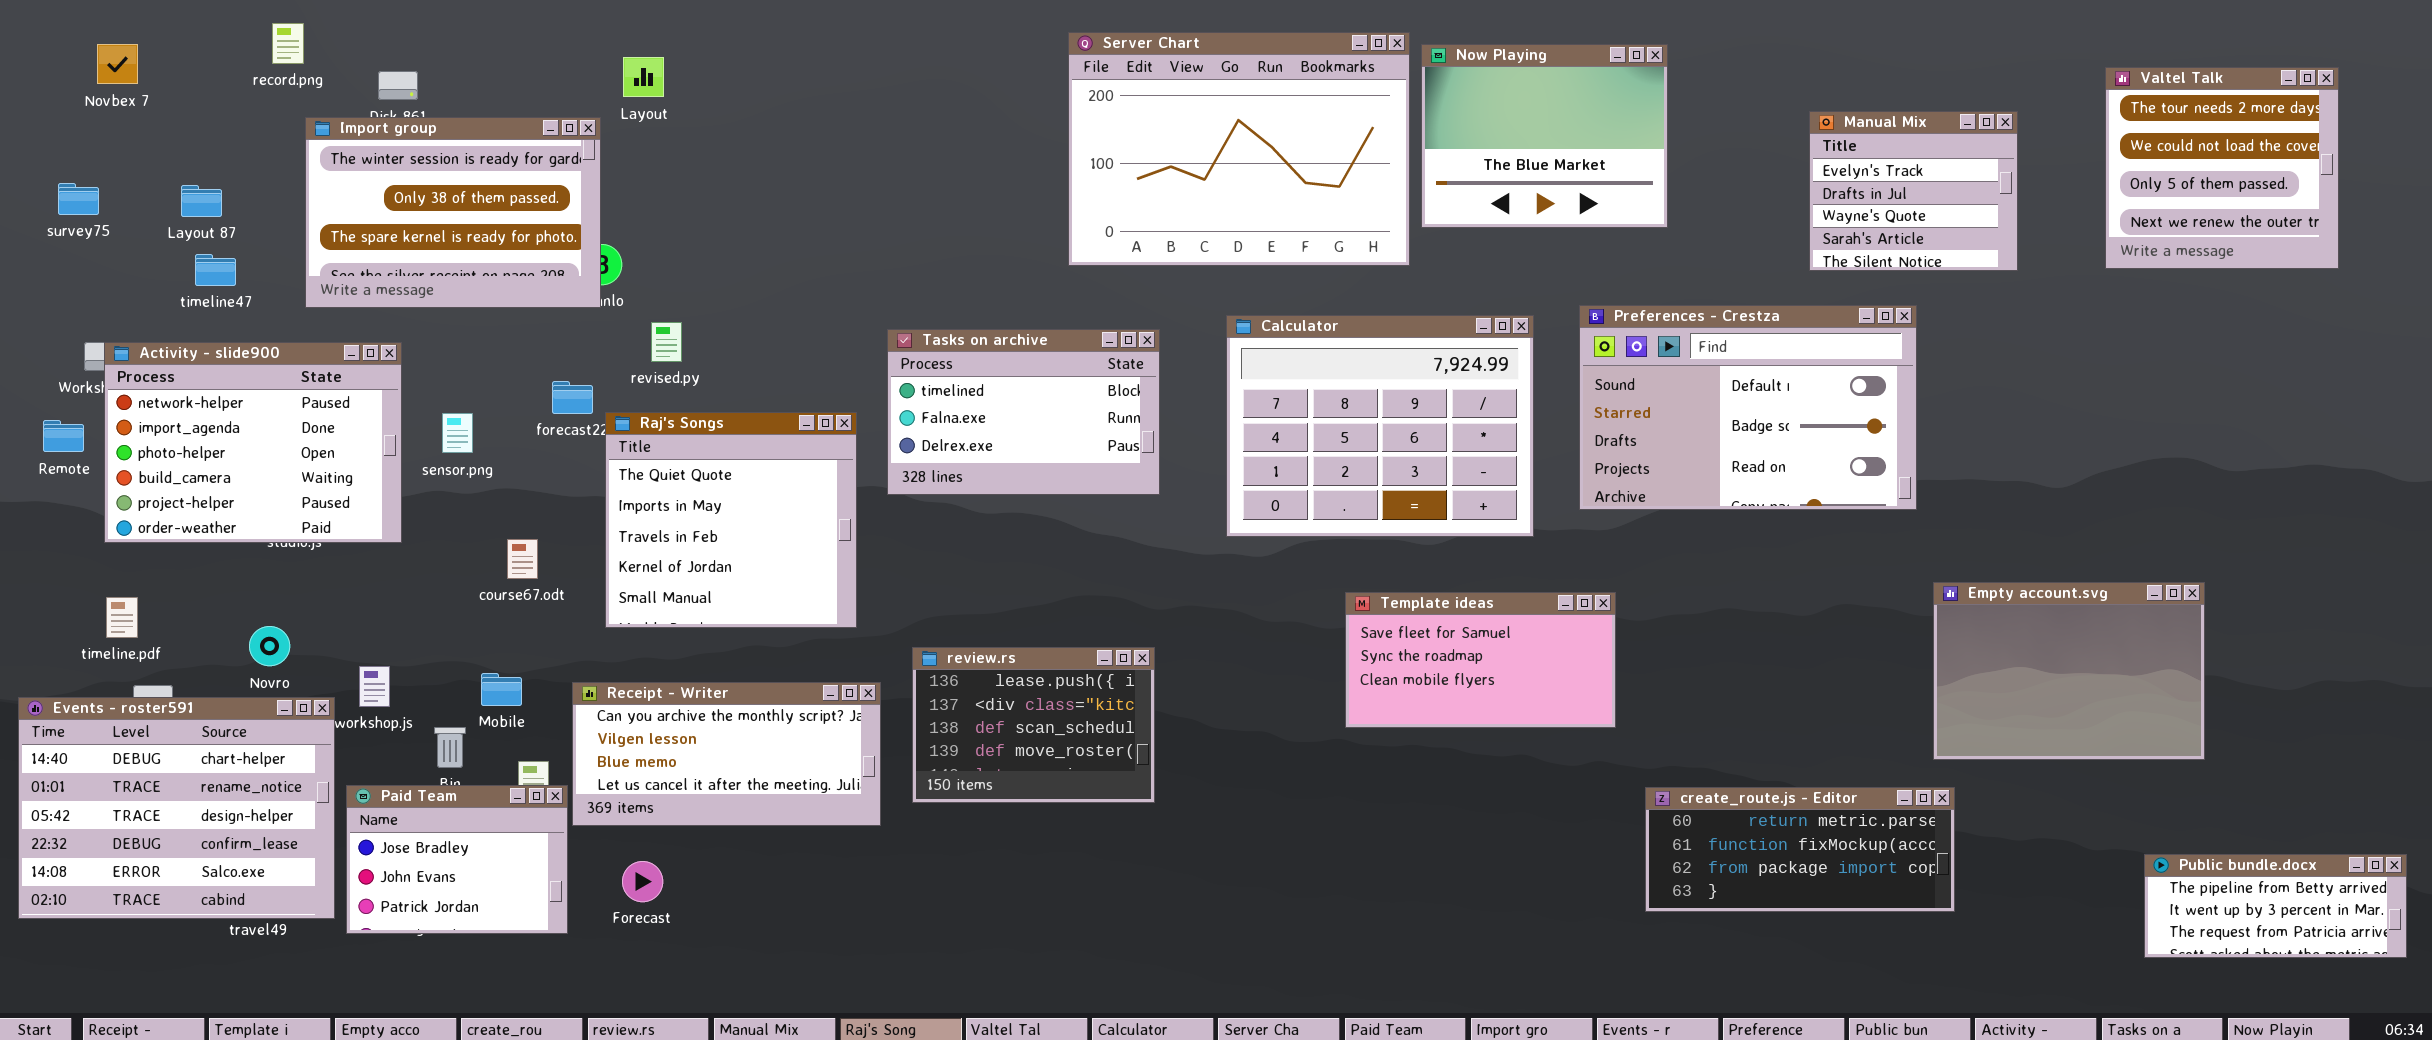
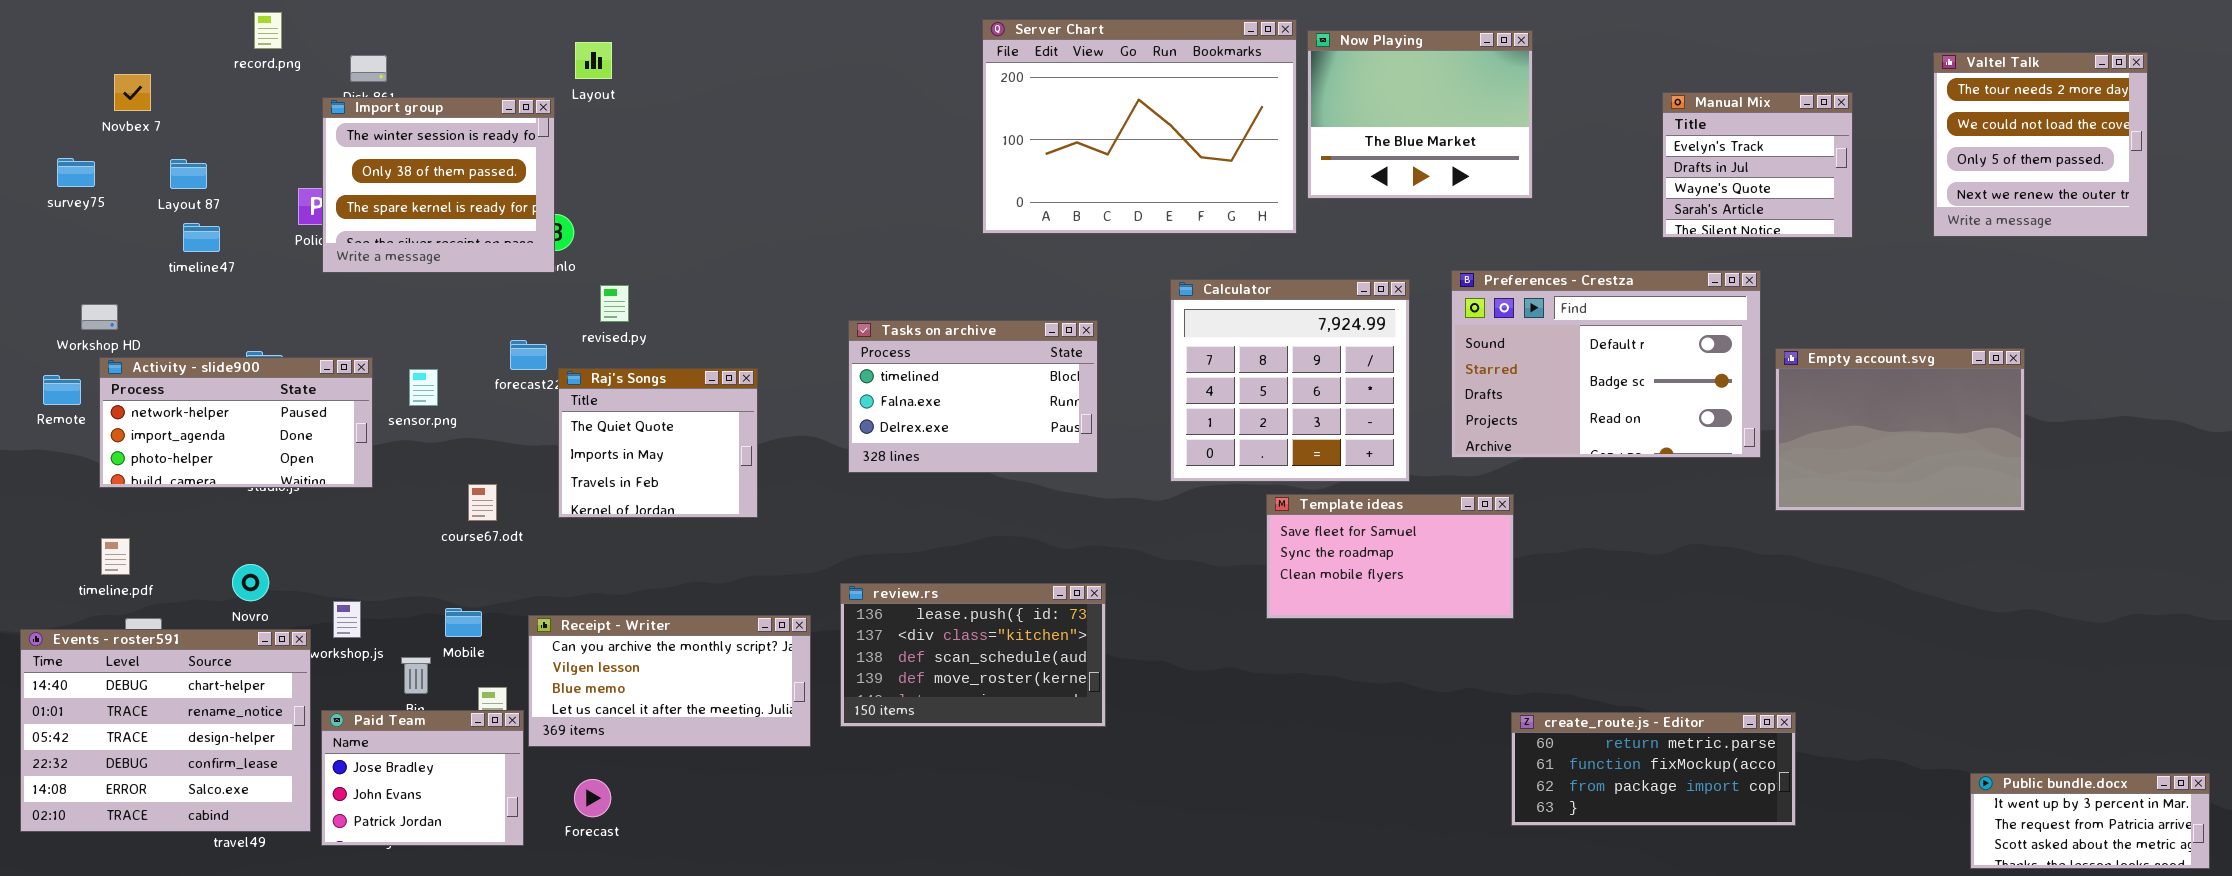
Novbex 7: [97,44,138,84] -> [114,74,151,111], moved
Import group: [305,117,601,308] -> [322,97,555,273], resized
Calculator: [1226,315,1534,537] -> [1170,279,1410,482], resized
Tasks on archive: [887,329,1160,495] -> [848,320,1098,473], moved
Activity - slide900: [104,342,402,543] -> [99,357,373,488], resized
Raj's Songs: [605,412,857,628] -> [558,368,758,518], resized
Empty account.svg: [1933,582,2205,760] -> [1775,348,2025,511], moved
Template ideas: [1345,592,1616,728] -> [1266,494,1514,619], moved
review.rs: [912,647,1155,803] -> [840,583,1106,727], resized
Public bundle.docx: [2144,854,2407,958] -> [1970,773,2210,869], scrolled down 1 row

